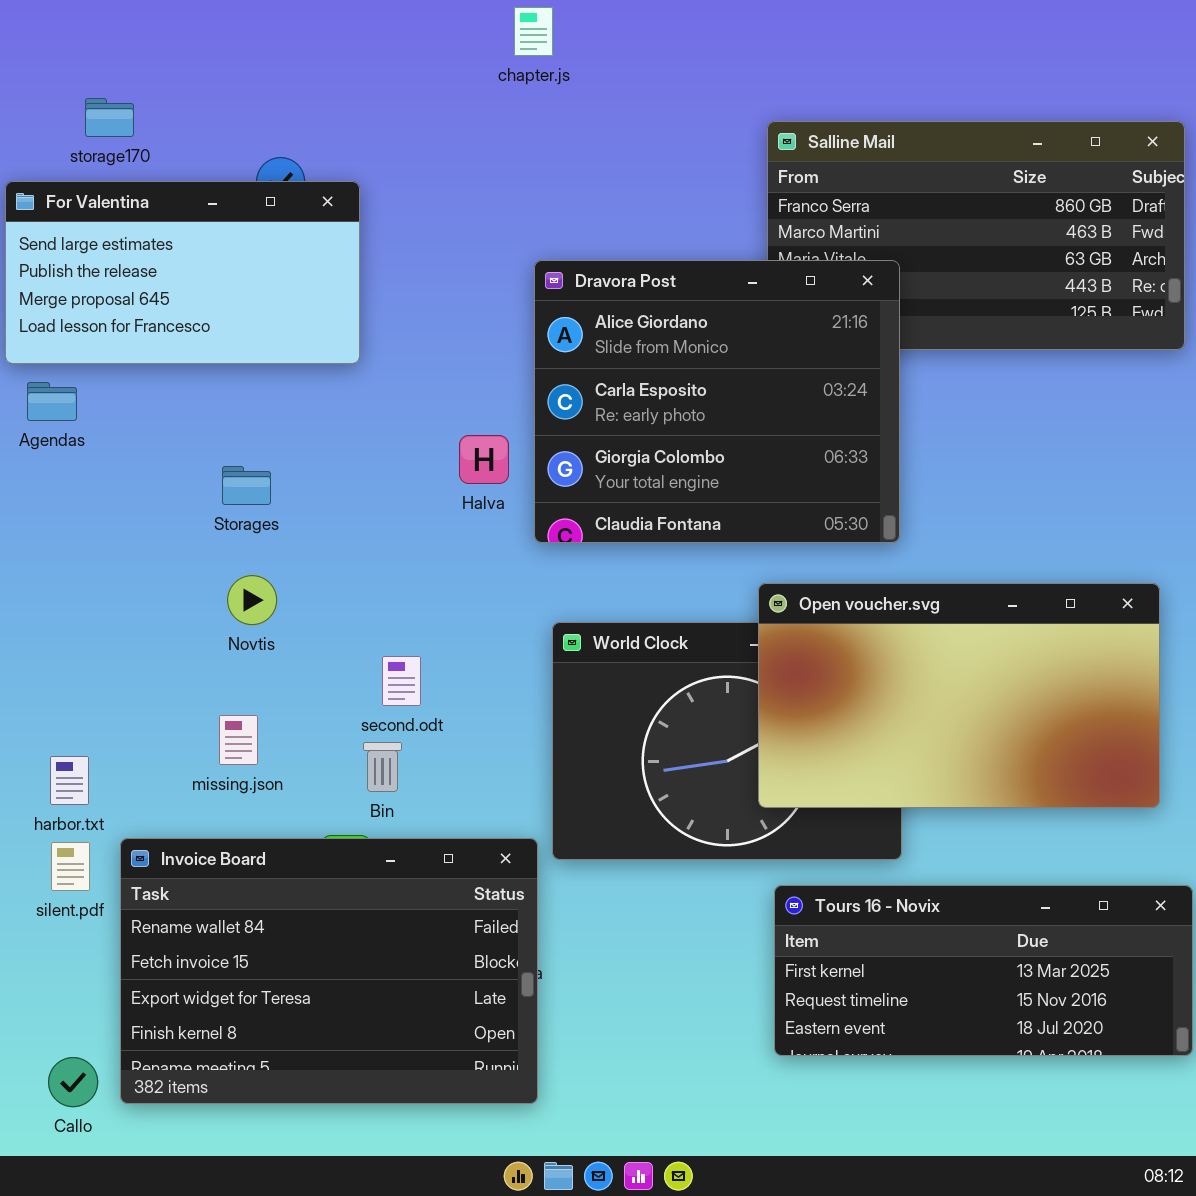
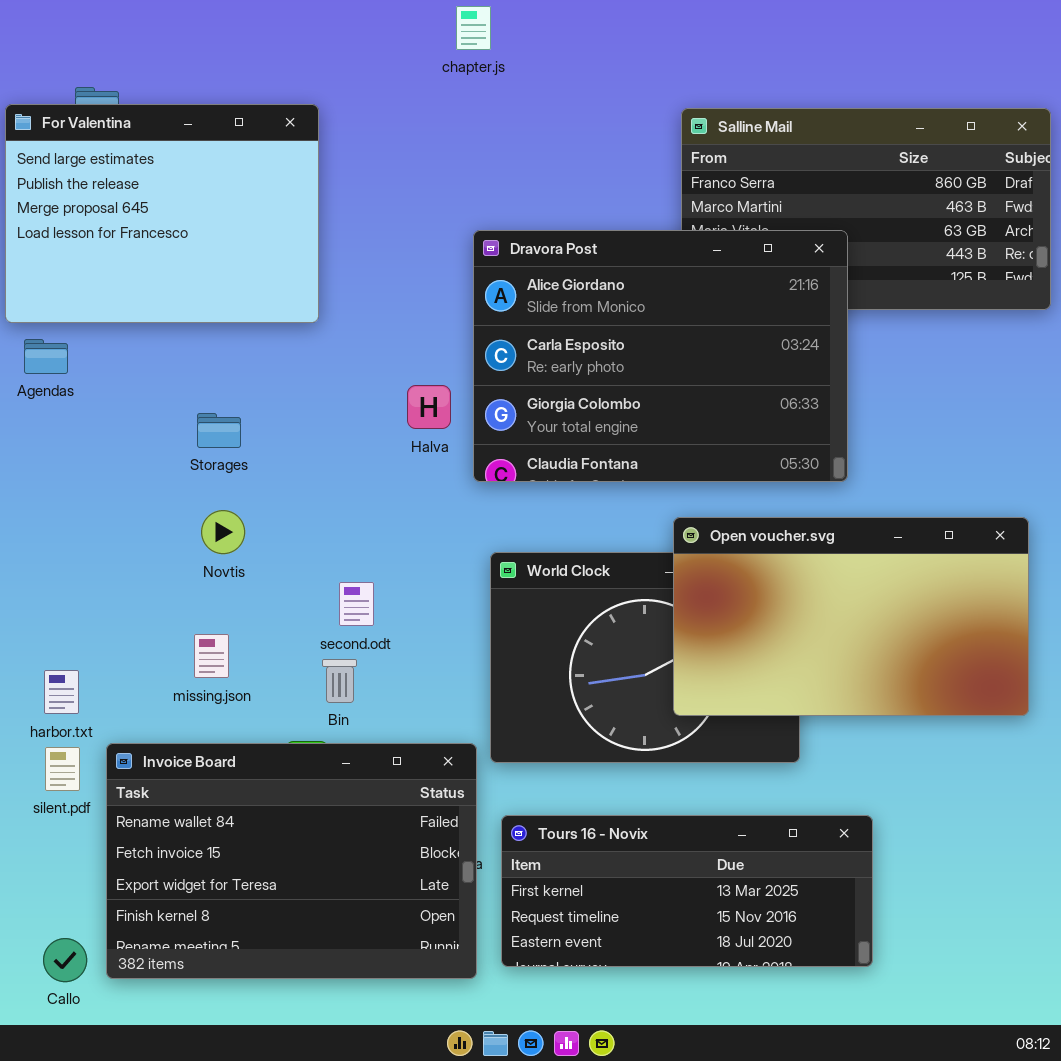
For Valentina: [5,181,360,364] -> [5,104,319,323], resized
Dravora Post: [534,260,900,543] -> [473,230,848,482], resized
Tours 16 - Novix: [774,885,1193,1056] -> [501,815,873,967], moved

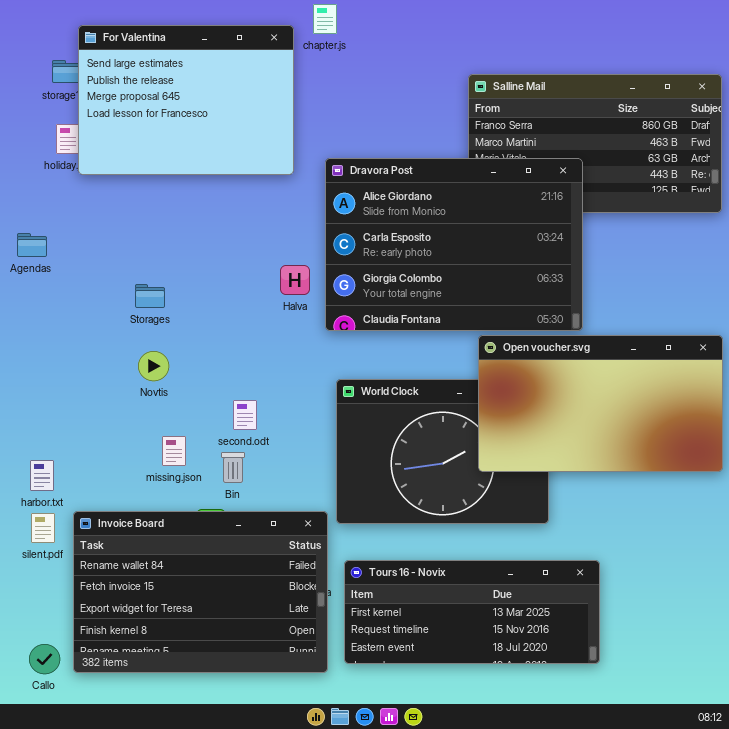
For Valentina: [5,104,319,323] -> [78,25,294,175], moved
Open voucher.svg: [673,517,1029,716] -> [478,335,723,472], moved
missing.json: [194,634,229,678] -> [162,436,186,466], moved

